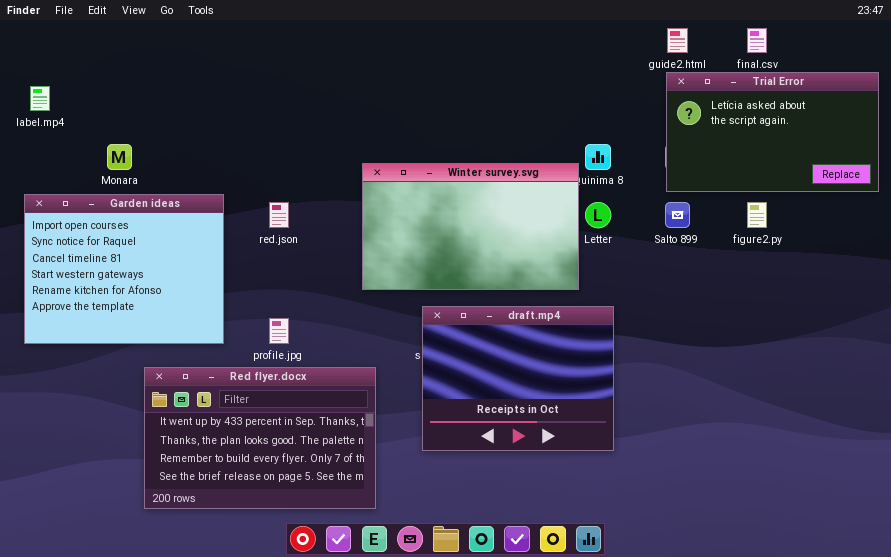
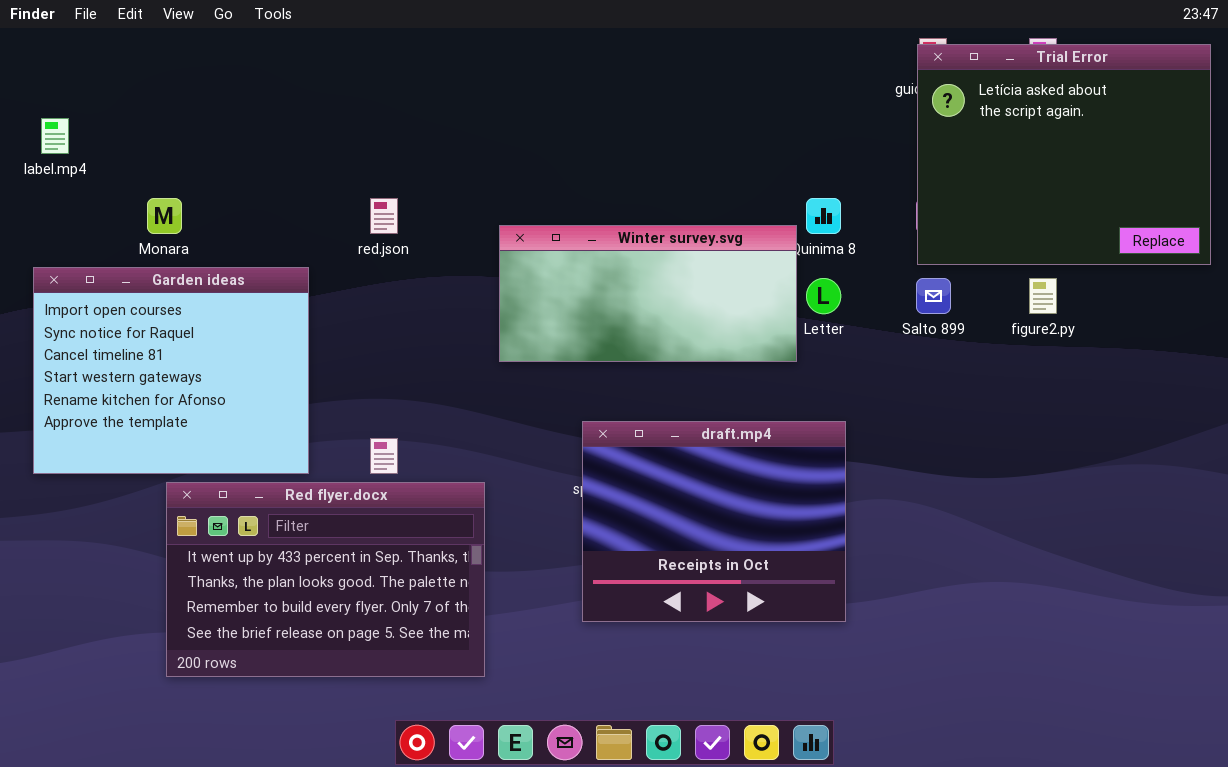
Trial Error: [666,72,879,192] -> [917,44,1211,265], resized
Winter survey.svg: [362,163,579,290] -> [499,225,797,362], resized
red.json: [269,202,289,228] -> [370,198,398,234], moved
Red flyer.docx: [144,367,376,509] -> [166,482,485,677], moved

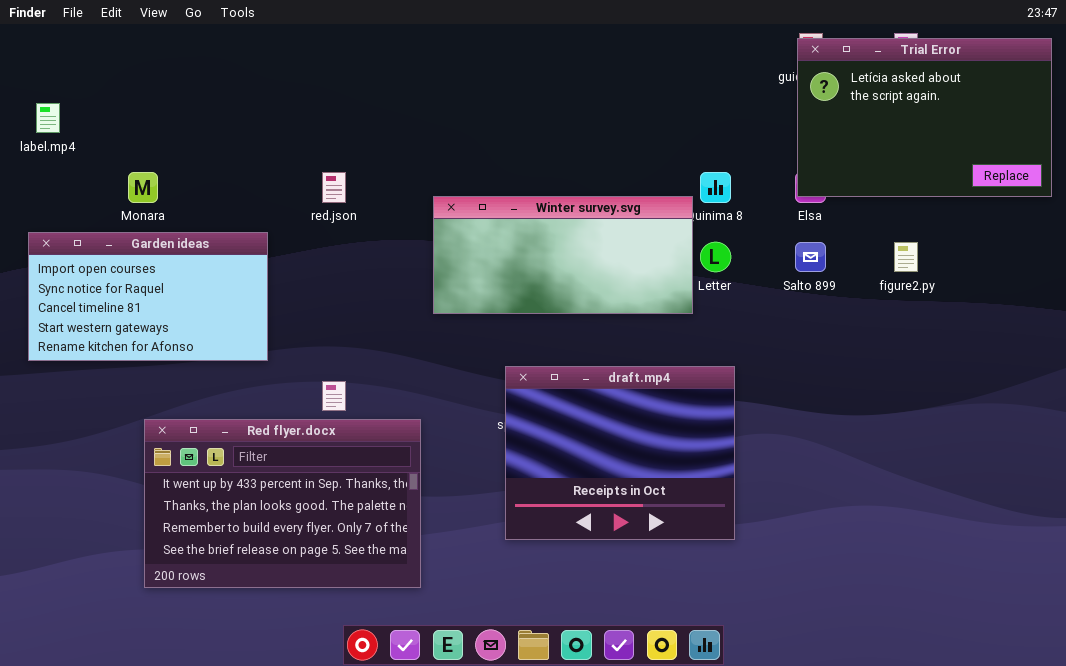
Trial Error: [917,44,1211,265] -> [797,38,1052,197], resized
Garden ideas: [33,267,309,474] -> [28,232,268,361], resized

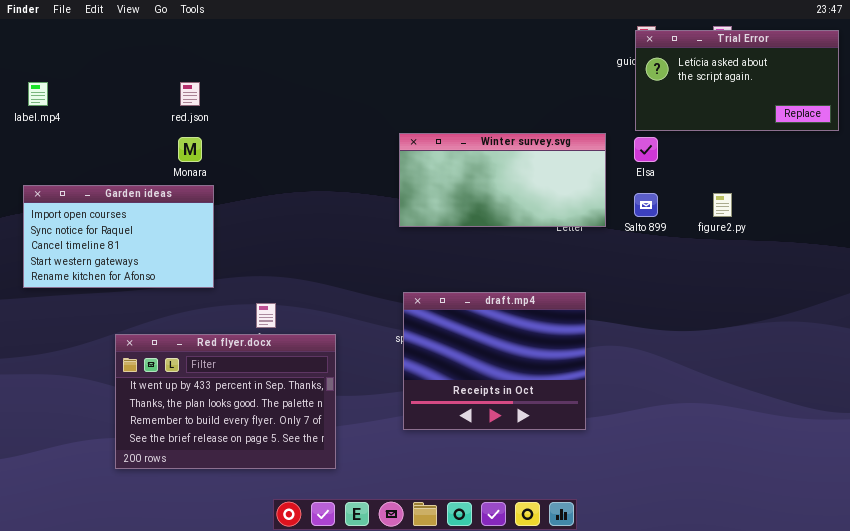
Trial Error: [797,38,1052,197] -> [635,30,839,131], resized
Monara: [128,172,158,203] -> [178,137,202,162], moved
red.json: [322,172,346,203] -> [180,82,200,106], moved
Winter survey.svg: [433,196,693,314] -> [399,133,606,227], moved

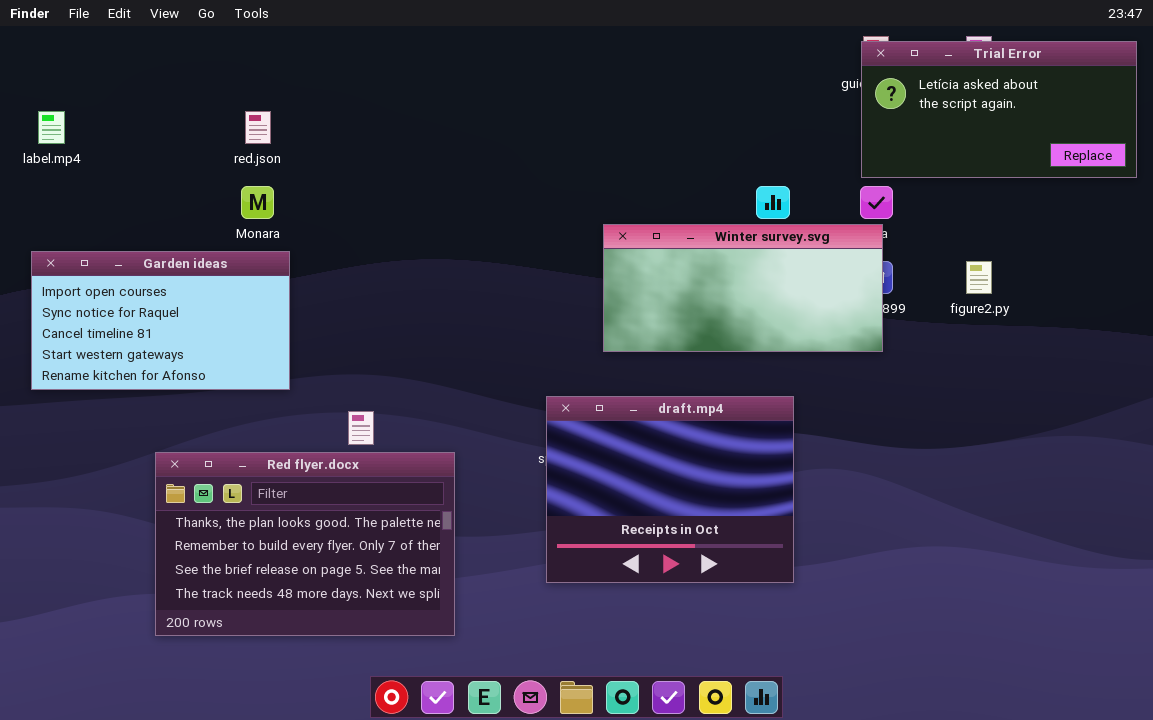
Winter survey.svg: [399,133,606,227] -> [603,224,883,352], moved
Red flyer.docx: [115,334,336,469] -> [155,452,455,636], scrolled down 1 row

